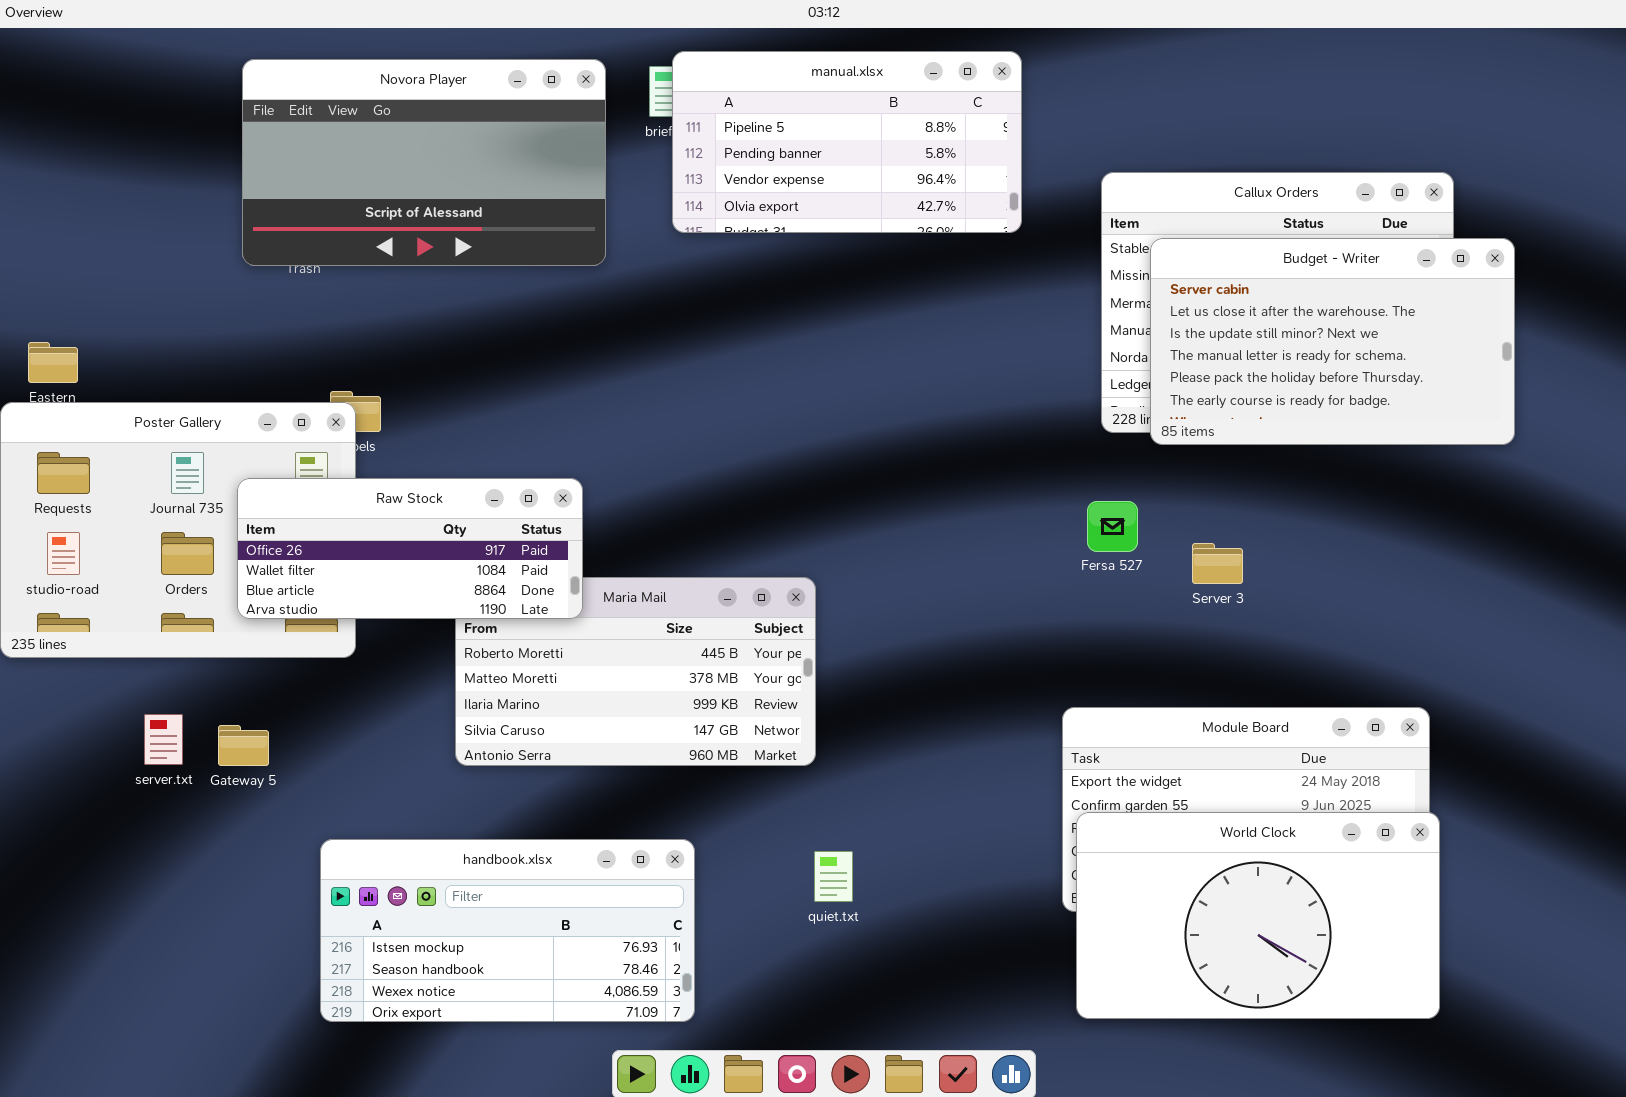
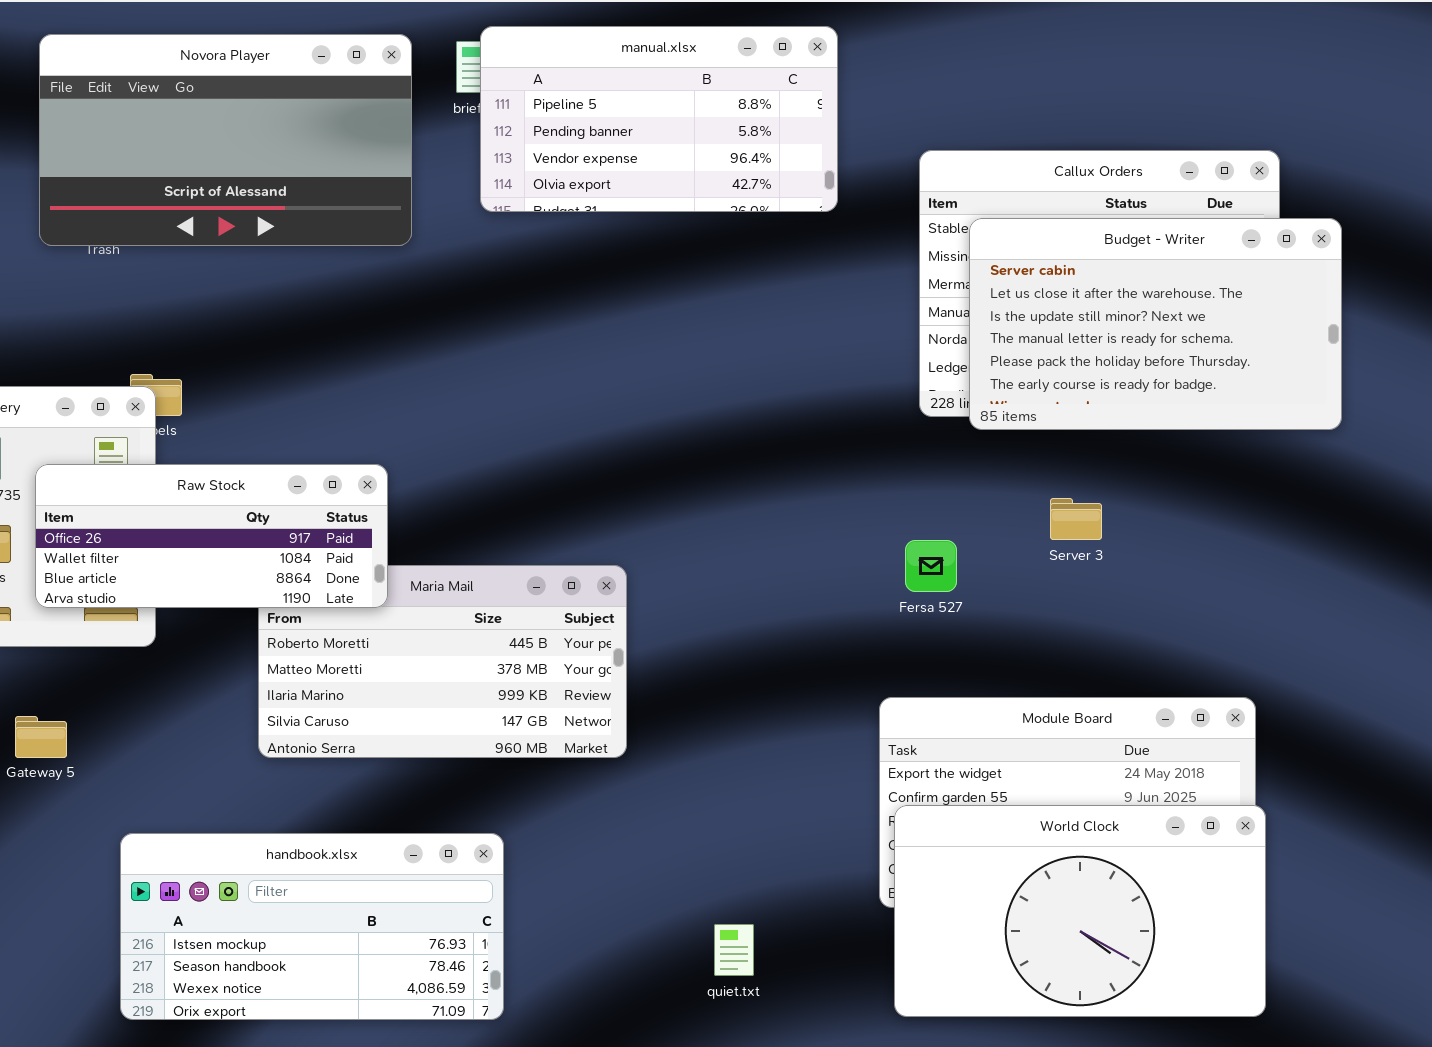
Fersa 527: [1087,501,1138,552] -> [905,540,957,592], moved
Server 3: [1192,543,1243,584] -> [1050,498,1102,540], moved
quiet.txt: [814,851,853,902] -> [714,924,754,976], moved

